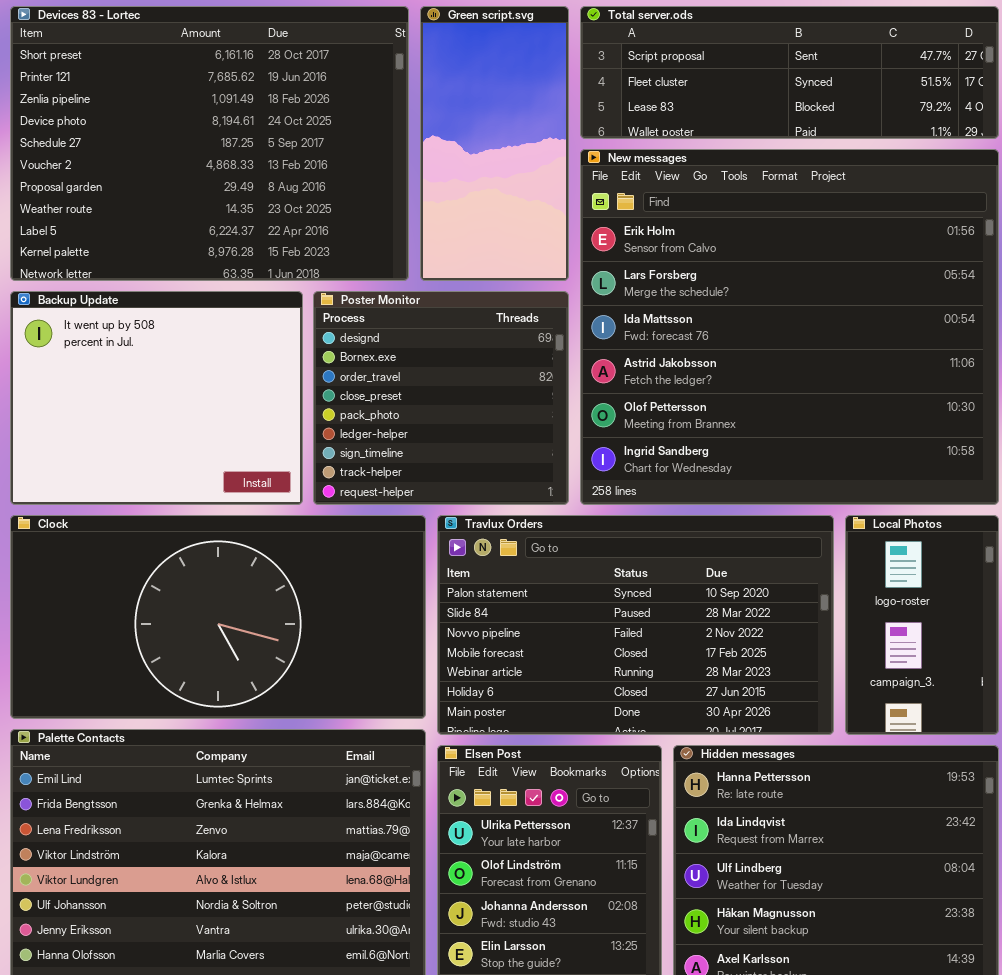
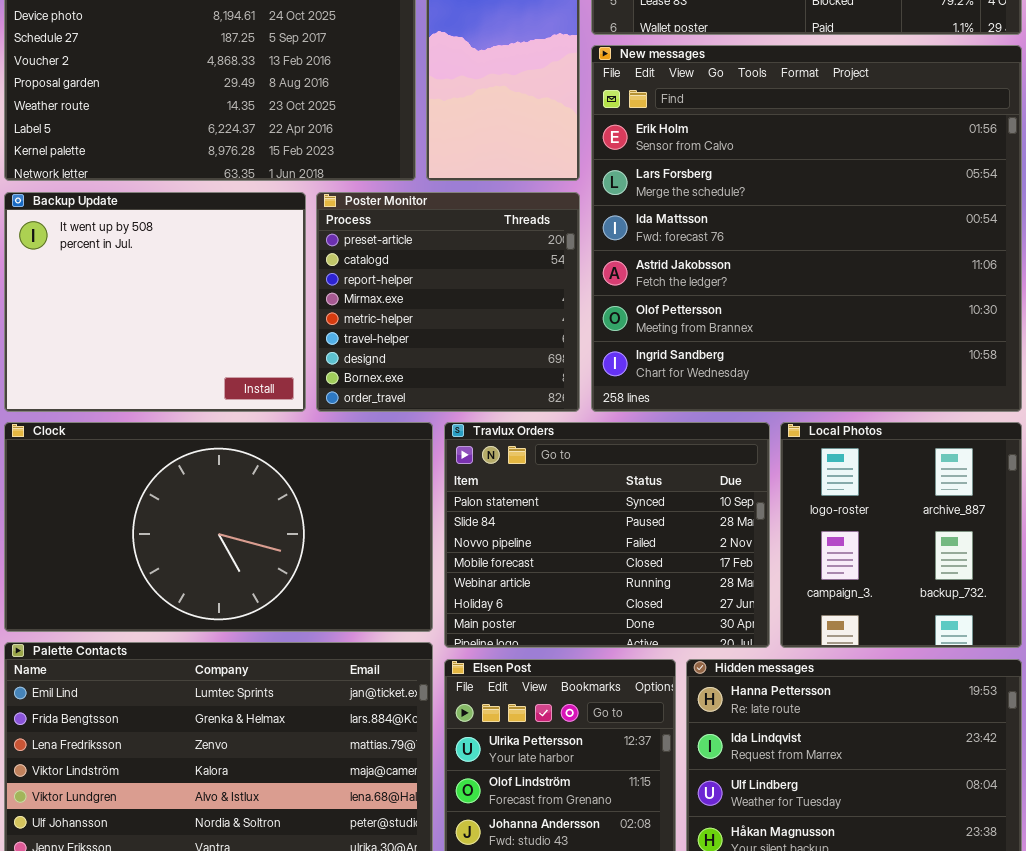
Poster Monitor: [313,291,569,505] -> [316,192,580,412], scrolled up 6 rows
Travlux Orders: [437,515,834,735] -> [444,422,770,648], resized
Local Photos: [845,515,999,735] -> [780,422,1022,648], resized

